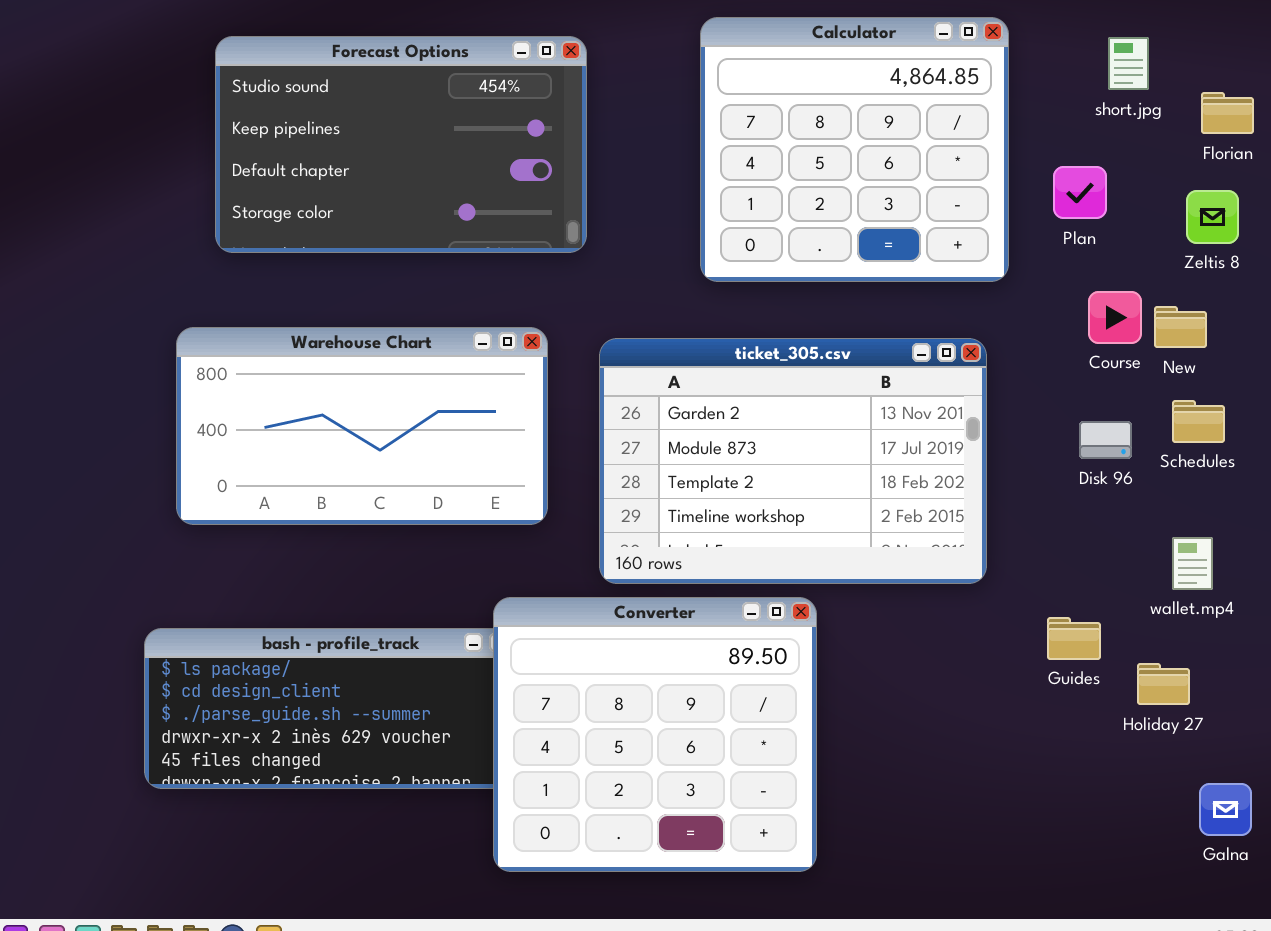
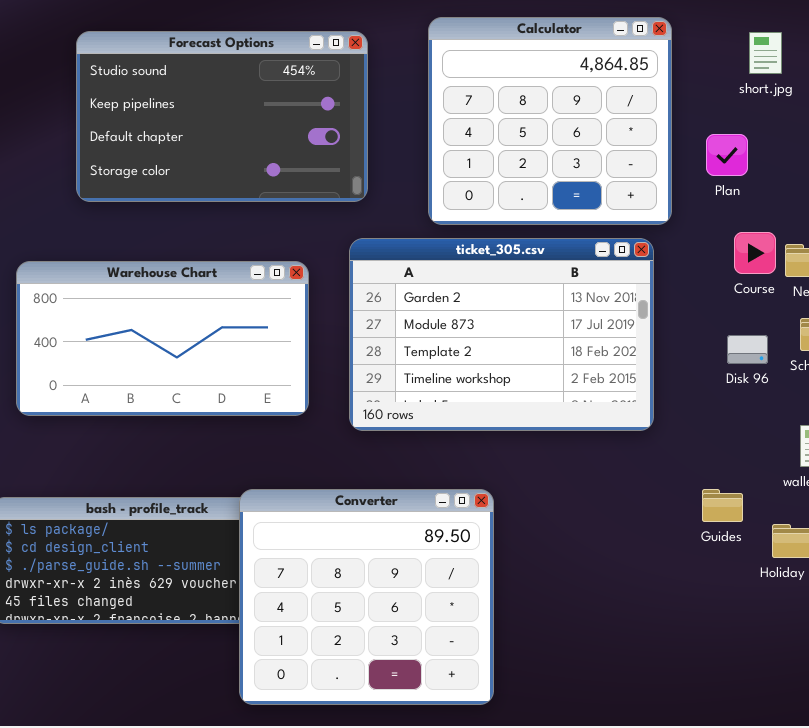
Forecast Options: [215,36,587,253] -> [76,31,368,202], moved
ticket_305.csv: [599,338,987,584] -> [349,238,654,431], moved
Converter: [493,597,817,872] -> [239,489,494,705], moved

